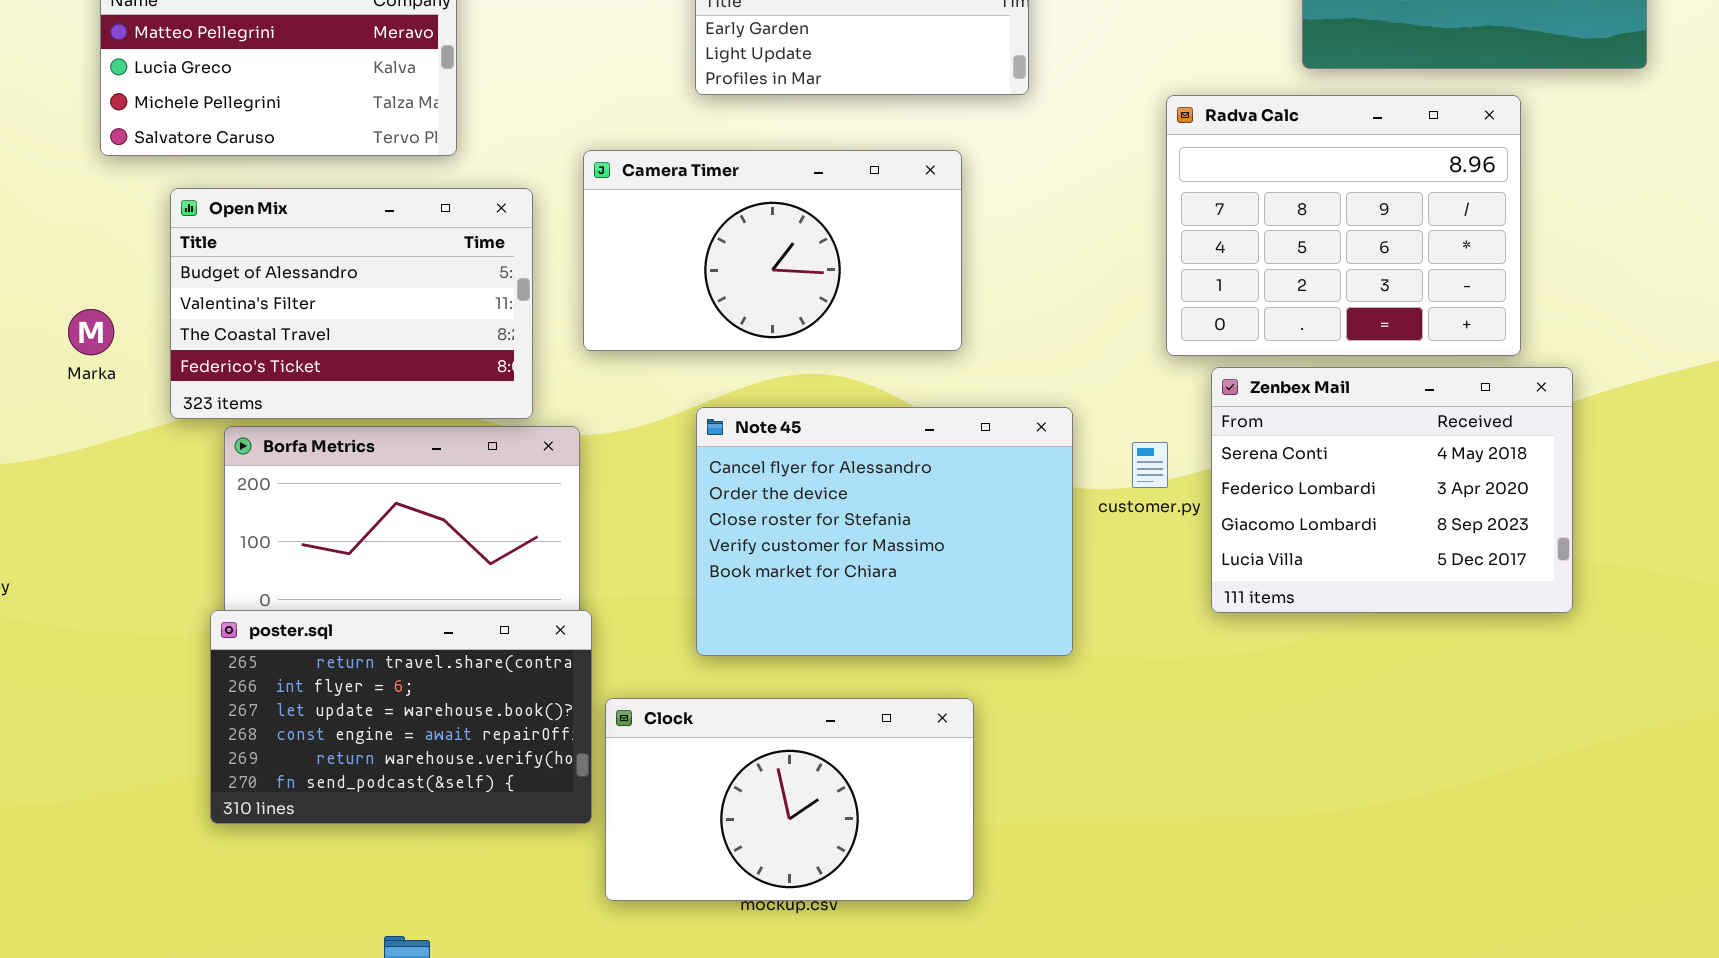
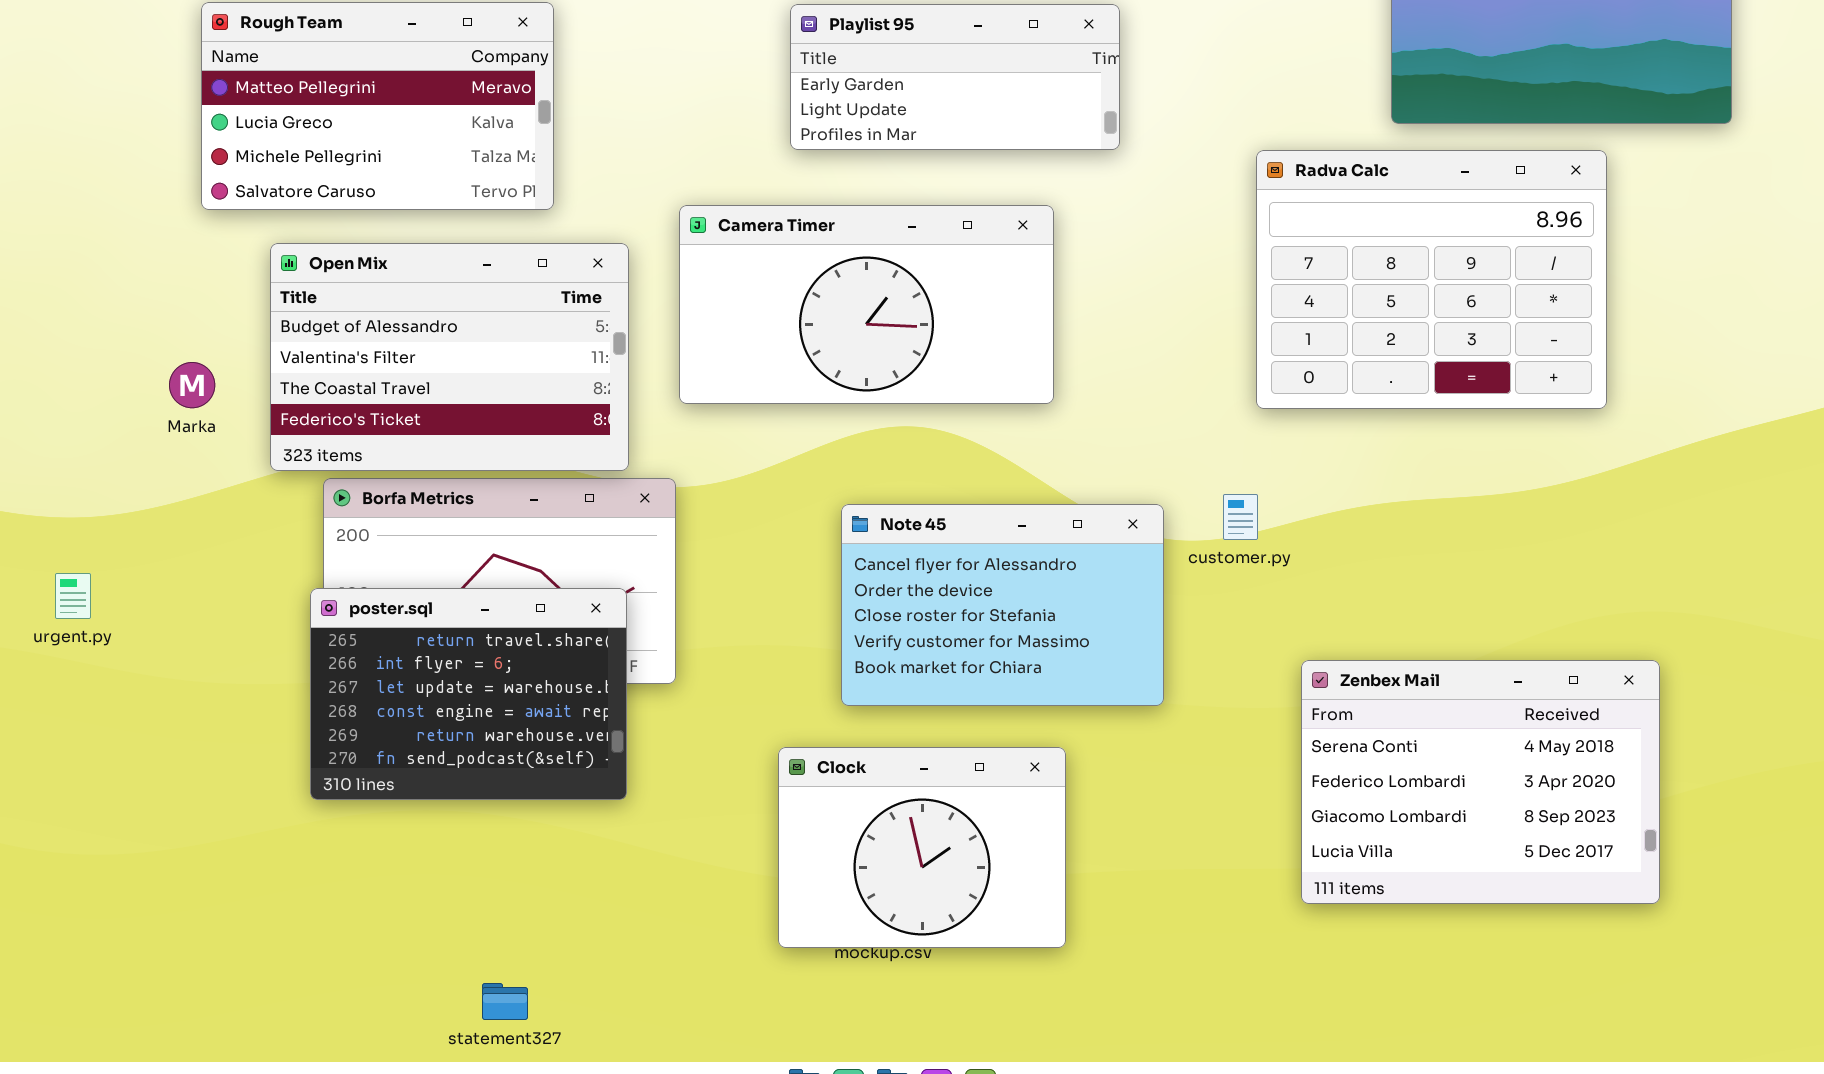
Zenbex Mail: [1211,367,1573,613] -> [1301,660,1660,904], moved
Note 45: [696,407,1073,656] -> [841,504,1164,706], resized
poster.sql: [210,610,592,824] -> [310,588,627,800], moved, resized
Clock: [605,698,974,901] -> [778,747,1066,948], resized

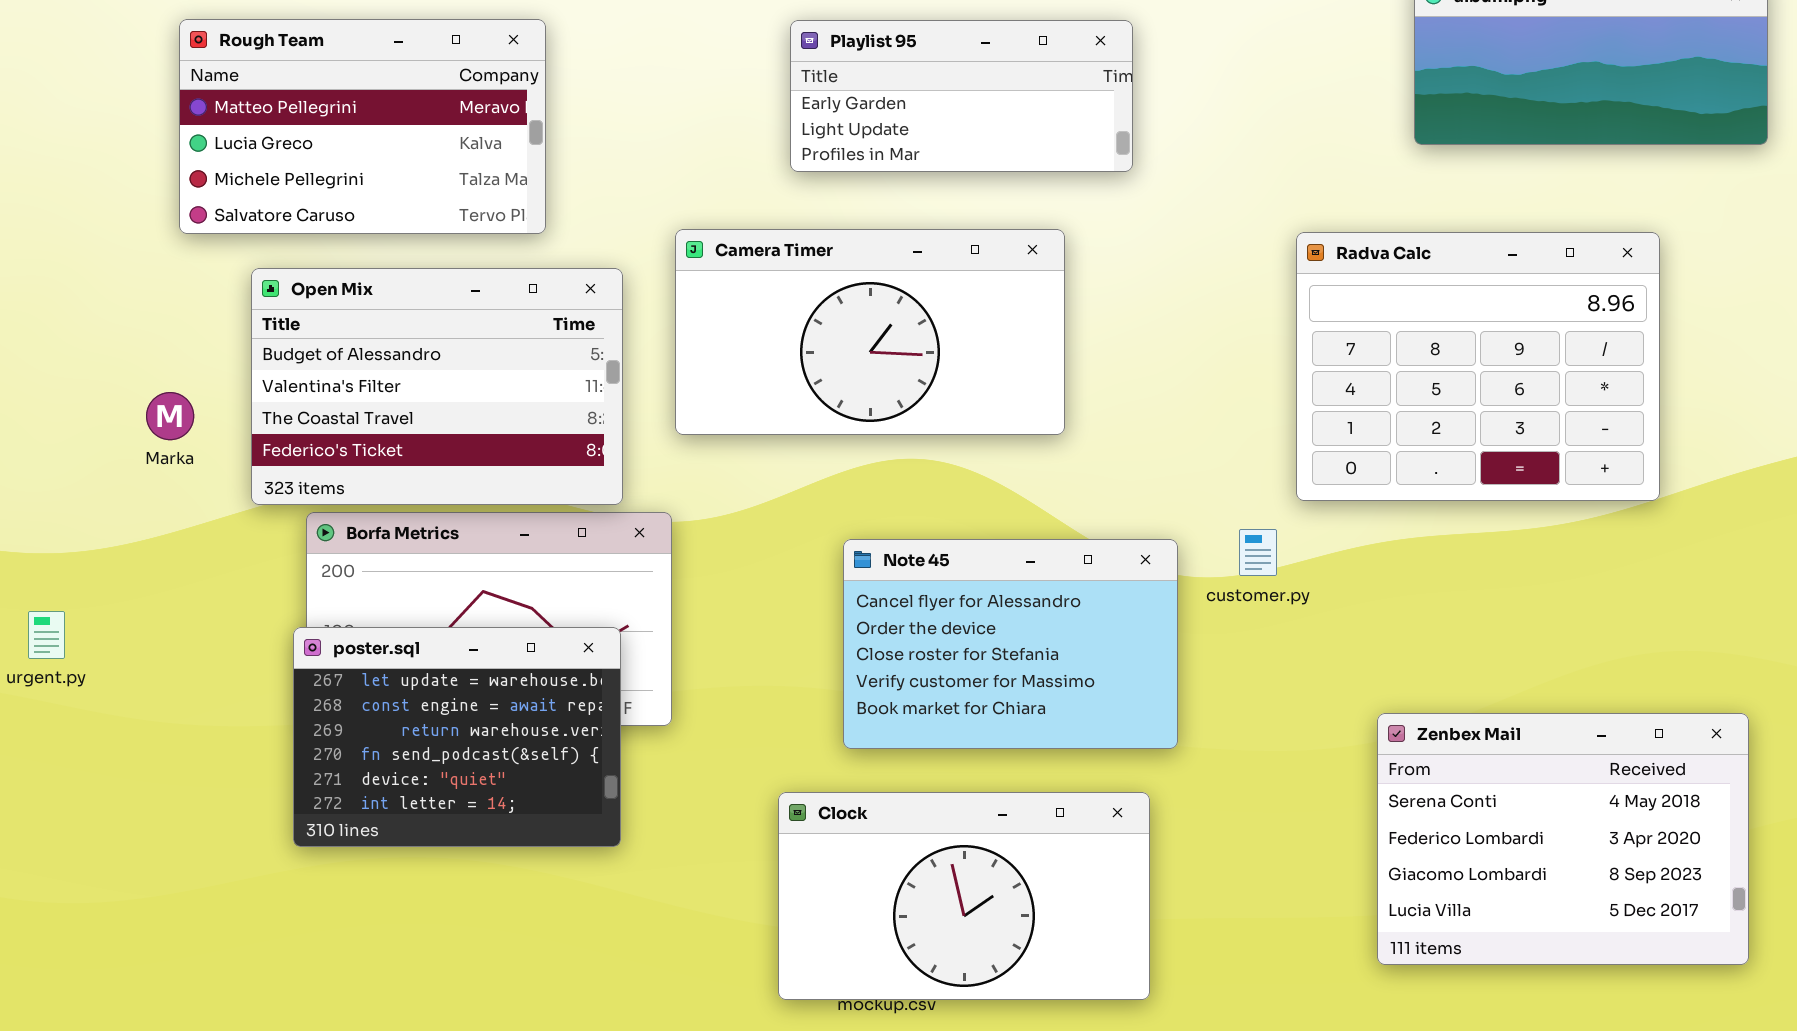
Radva Calc: [1256,150,1607,409] -> [1296,232,1660,501], moved
poster.sql: [310,588,627,800] -> [293,627,621,847], scrolled down 2 rows
Zenbex Mail: [1301,660,1660,904] -> [1377,713,1749,965], moved
Clock: [778,747,1066,948] -> [778,792,1150,1000], resized

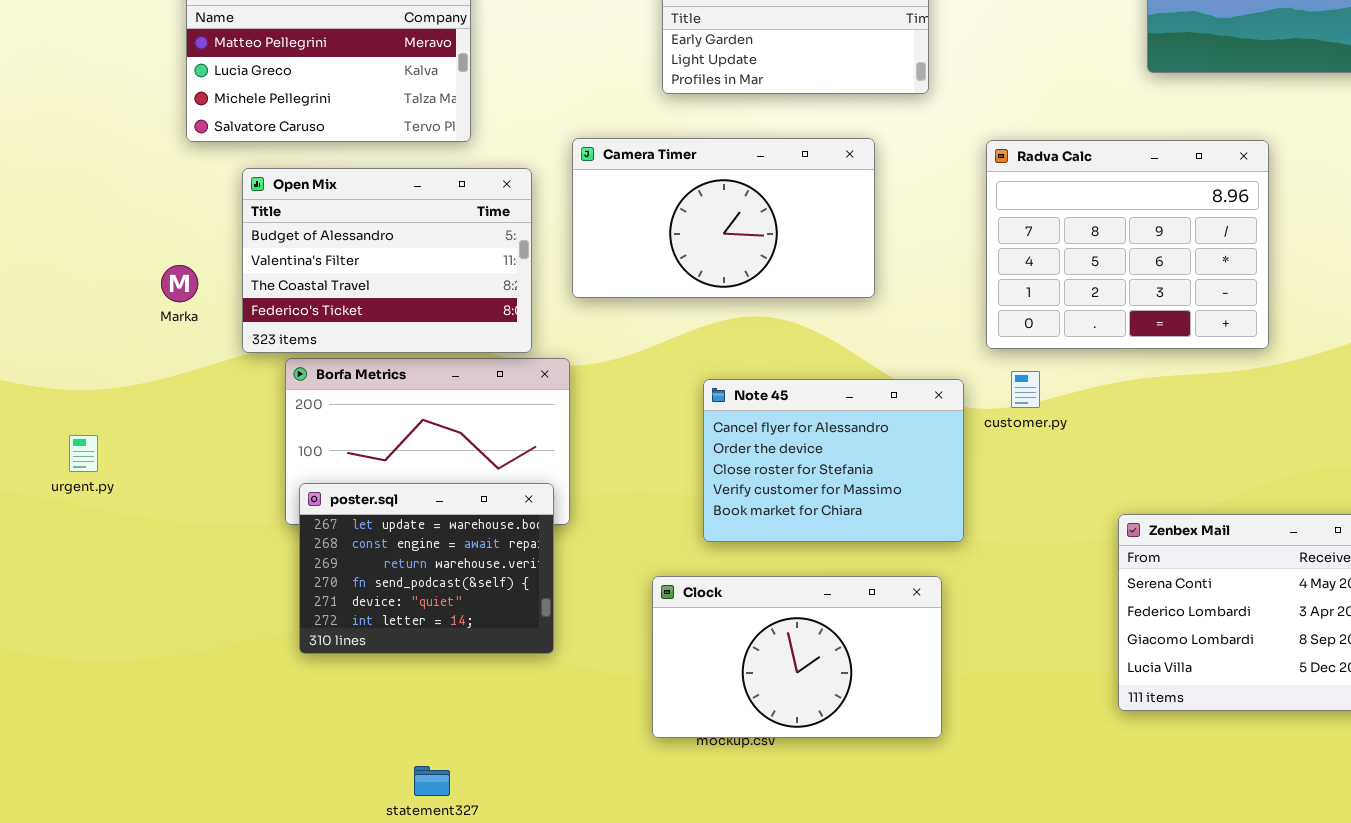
Radva Calc: [1296,232,1660,501] -> [986,140,1269,349], moved
poster.sql: [293,627,621,847] -> [299,483,554,654], moved

